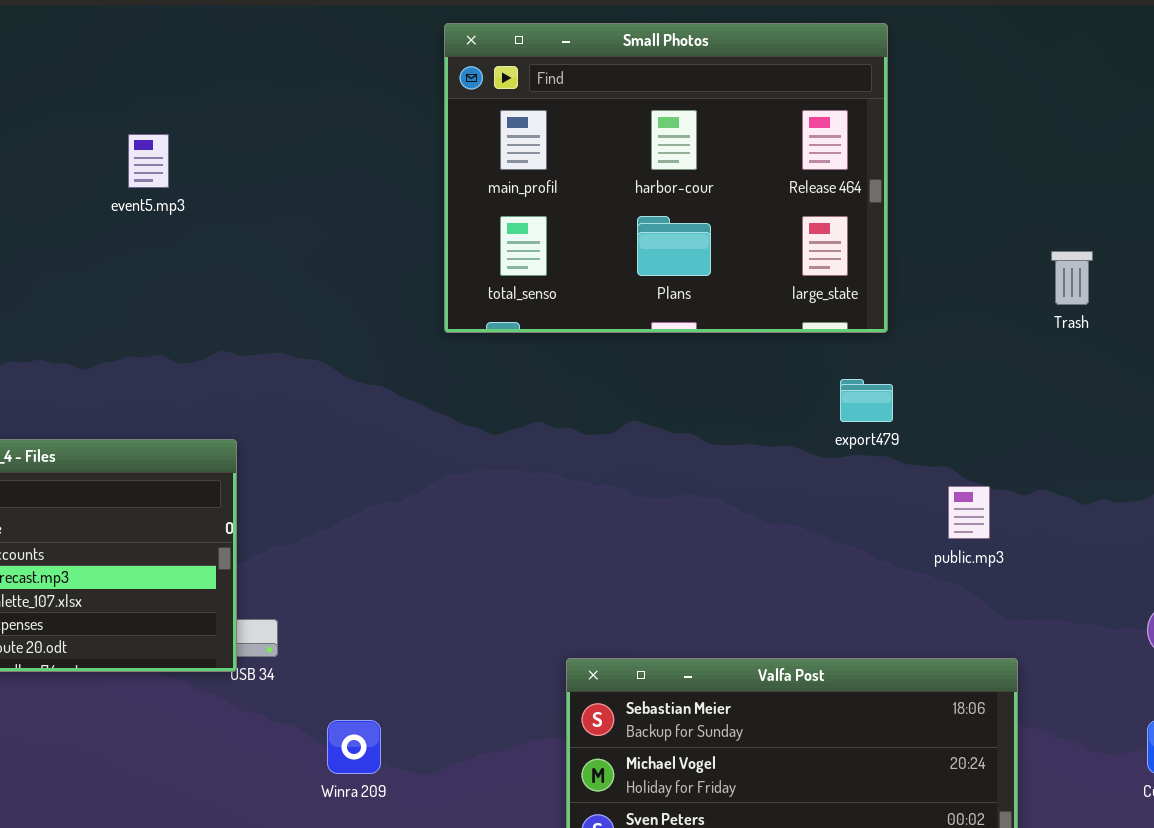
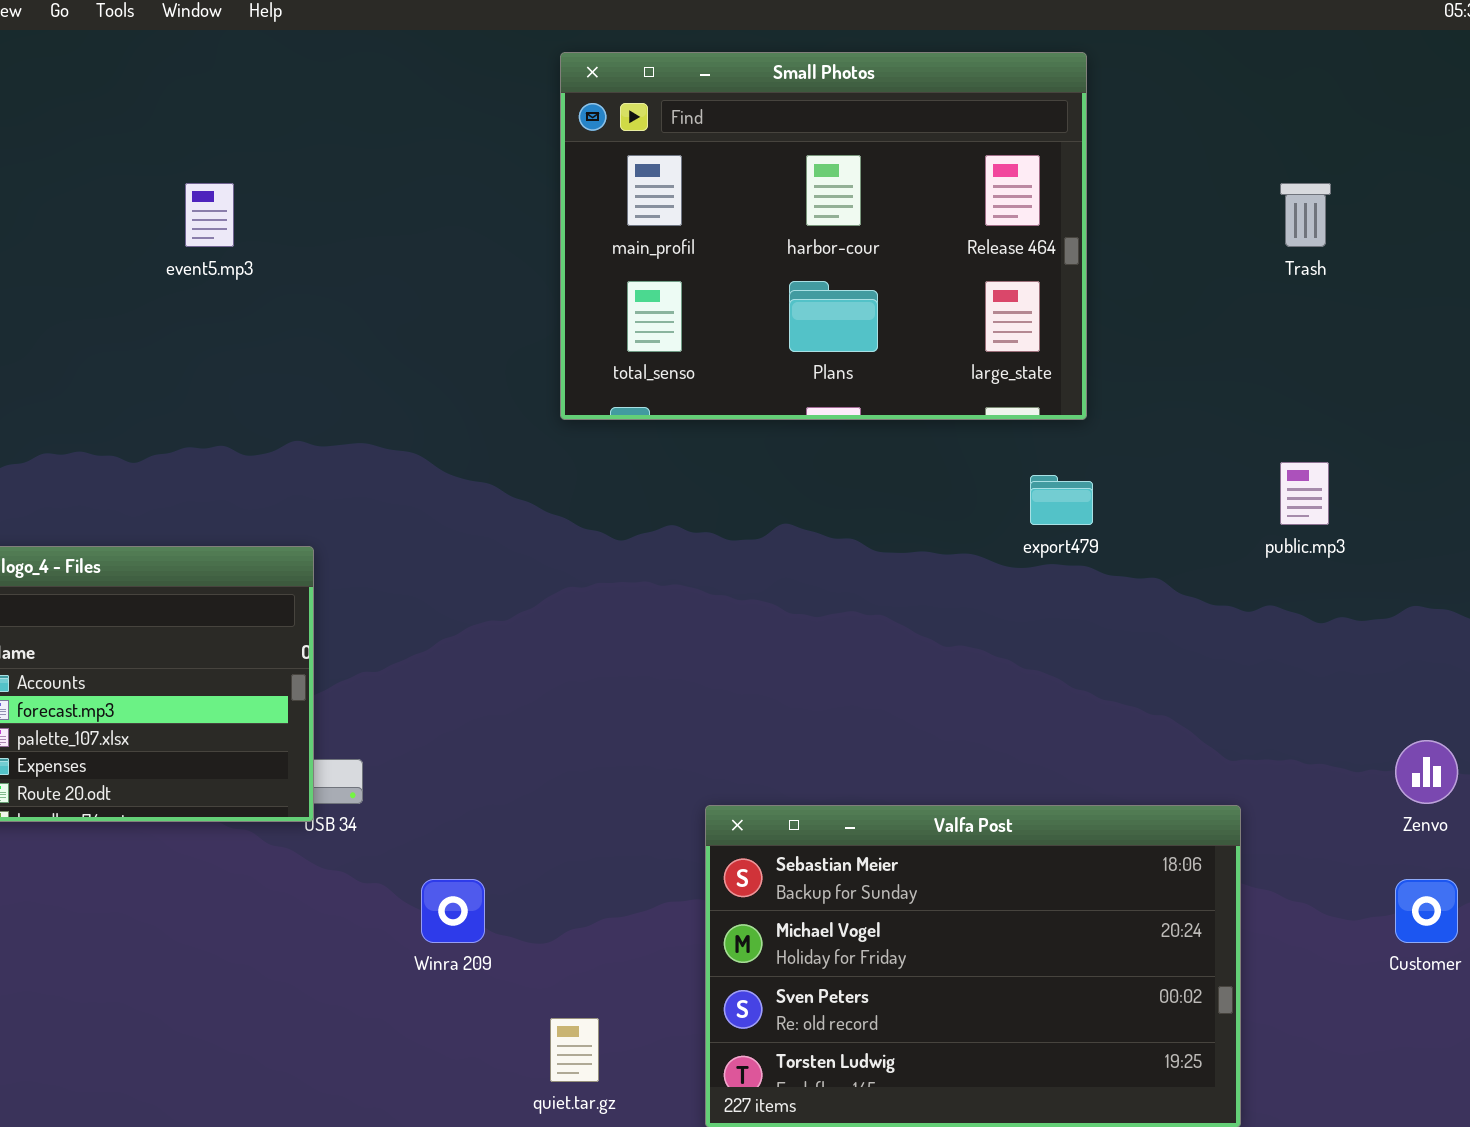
Trash: [1051,251,1093,305] -> [1280,183,1331,247], moved
public.mp3: [948,486,990,539] -> [1280,462,1329,525], moved

